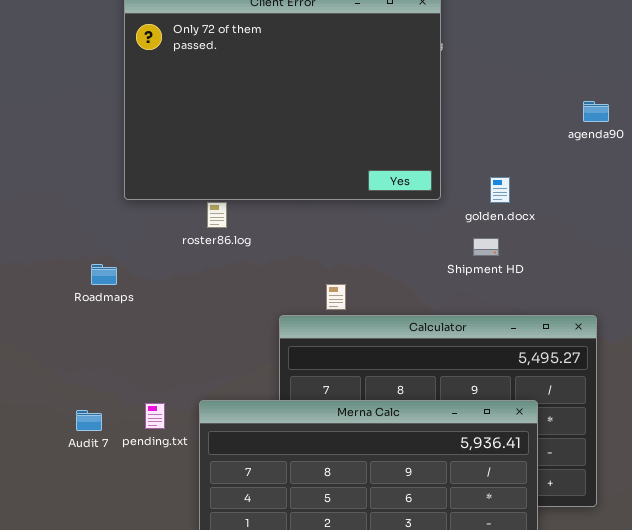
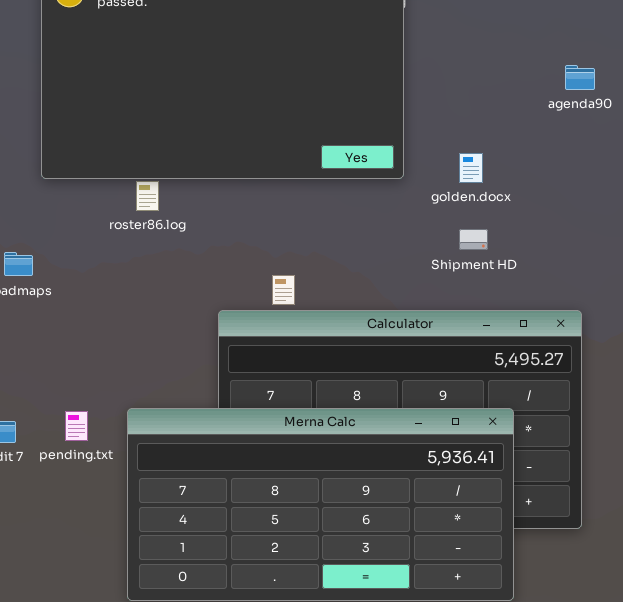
Shipment HD: [473,238,499,256] -> [459,229,488,250], moved

